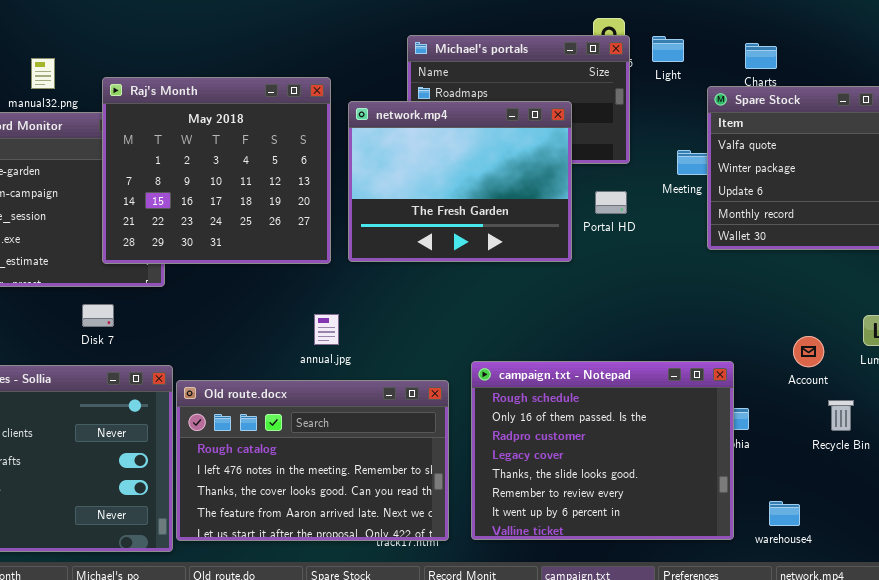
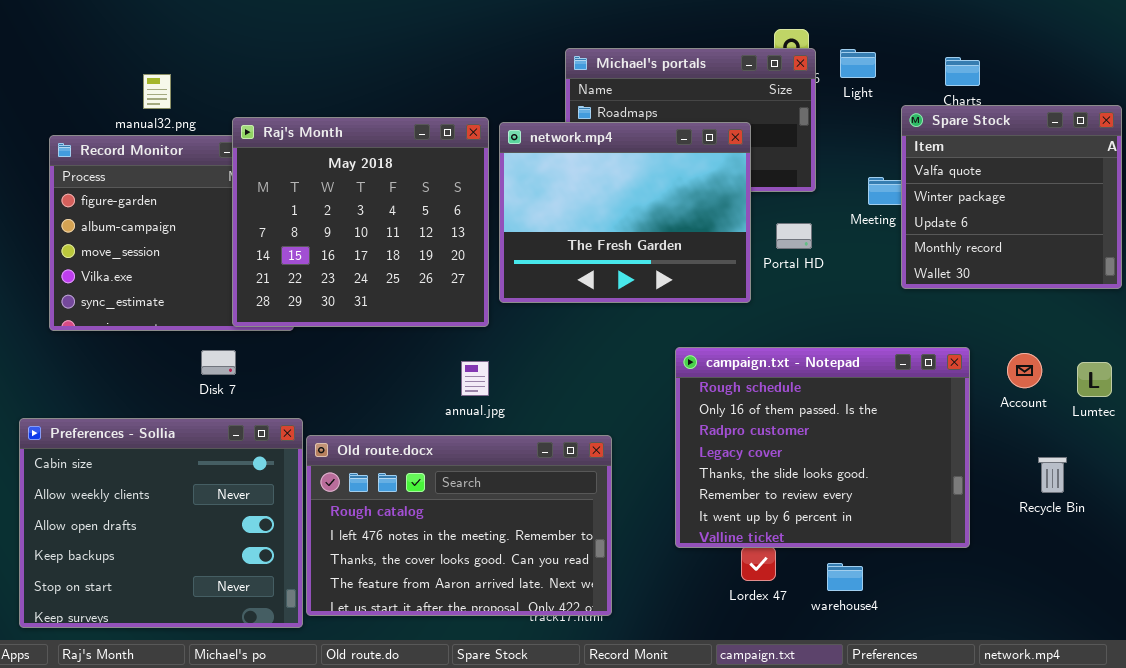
Raj's Month: [102,77,331,264] -> [232,117,489,327], moved
Account: [793,336,824,367] -> [1007,353,1042,388], moved
campaign.txt - Notepad: [471,361,734,540] -> [675,347,970,548], moved
warehouse4: [769,501,800,526] -> [827,563,863,591], moved

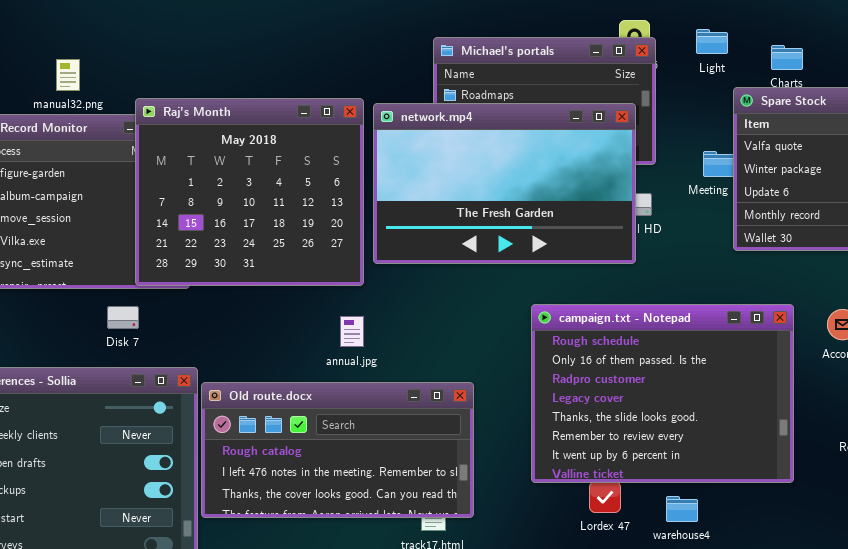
Light: [840,49,876,78] -> [696,29,728,54], moved
network.mp4: [499,122,751,303] -> [373,103,636,264], resized
Old route.docx: [306,435,612,616] -> [201,382,474,518], resized

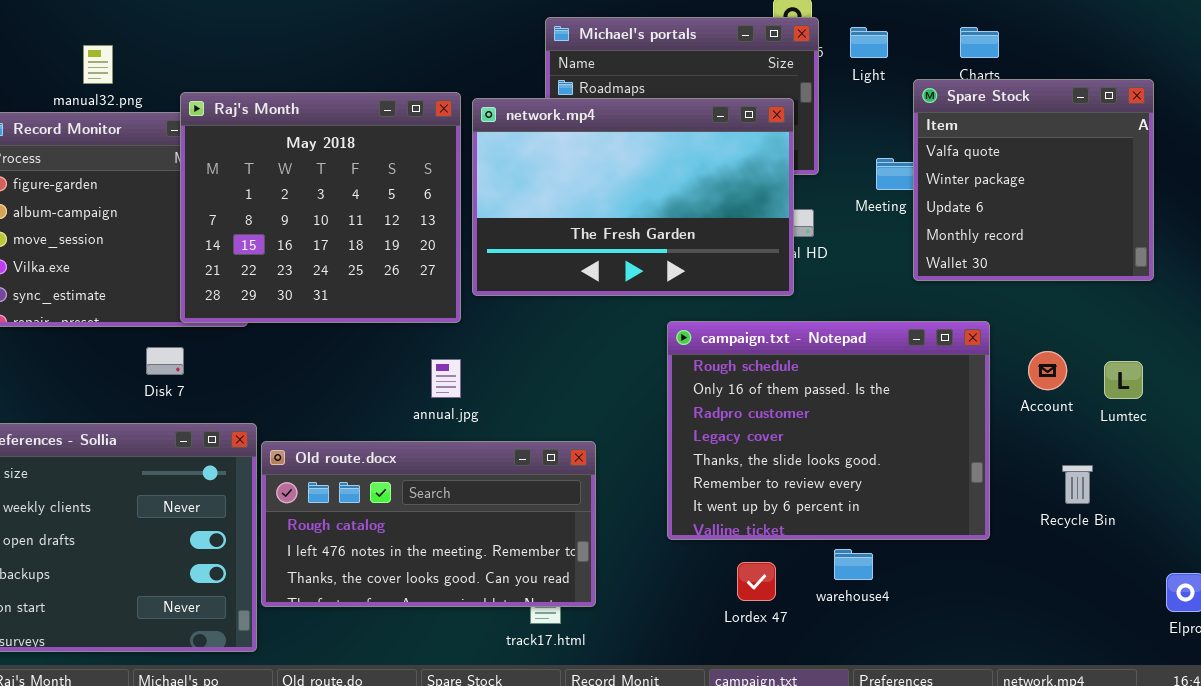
Light: [696,29,728,54] -> [850,27,888,58], moved
campaign.txt - Notepad: [531,304,794,483] -> [667,321,990,540], moved
warehouse4: [666,496,698,522] -> [834,549,873,580], moved

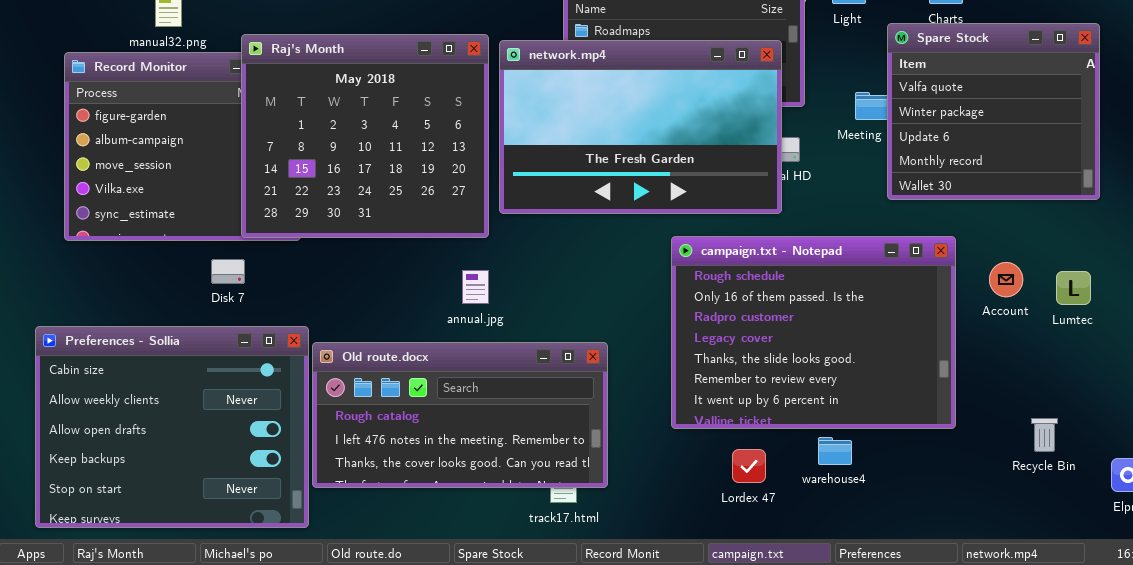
Recycle Bin: [1062,465,1093,504] -> [1031,418,1058,452], moved

